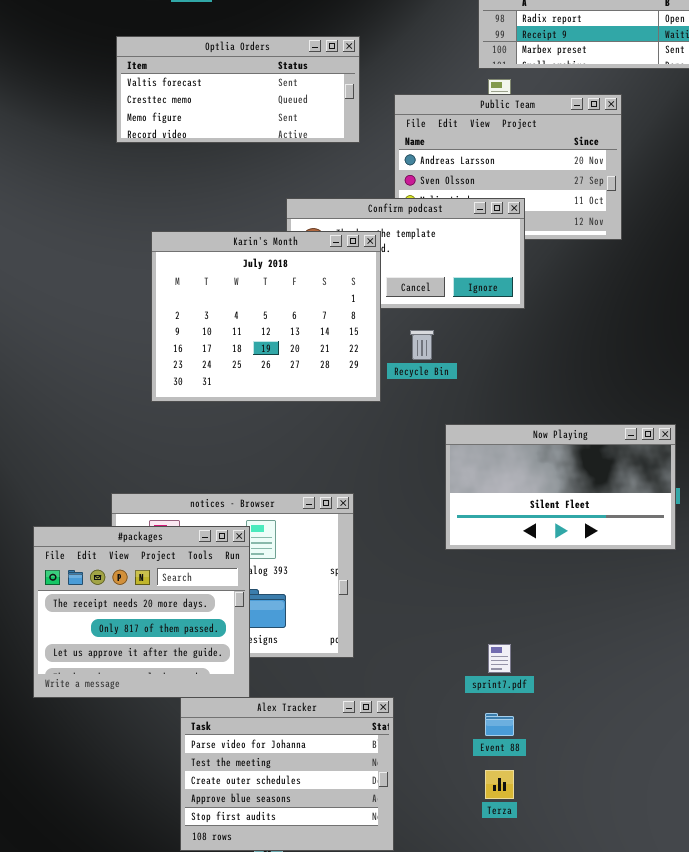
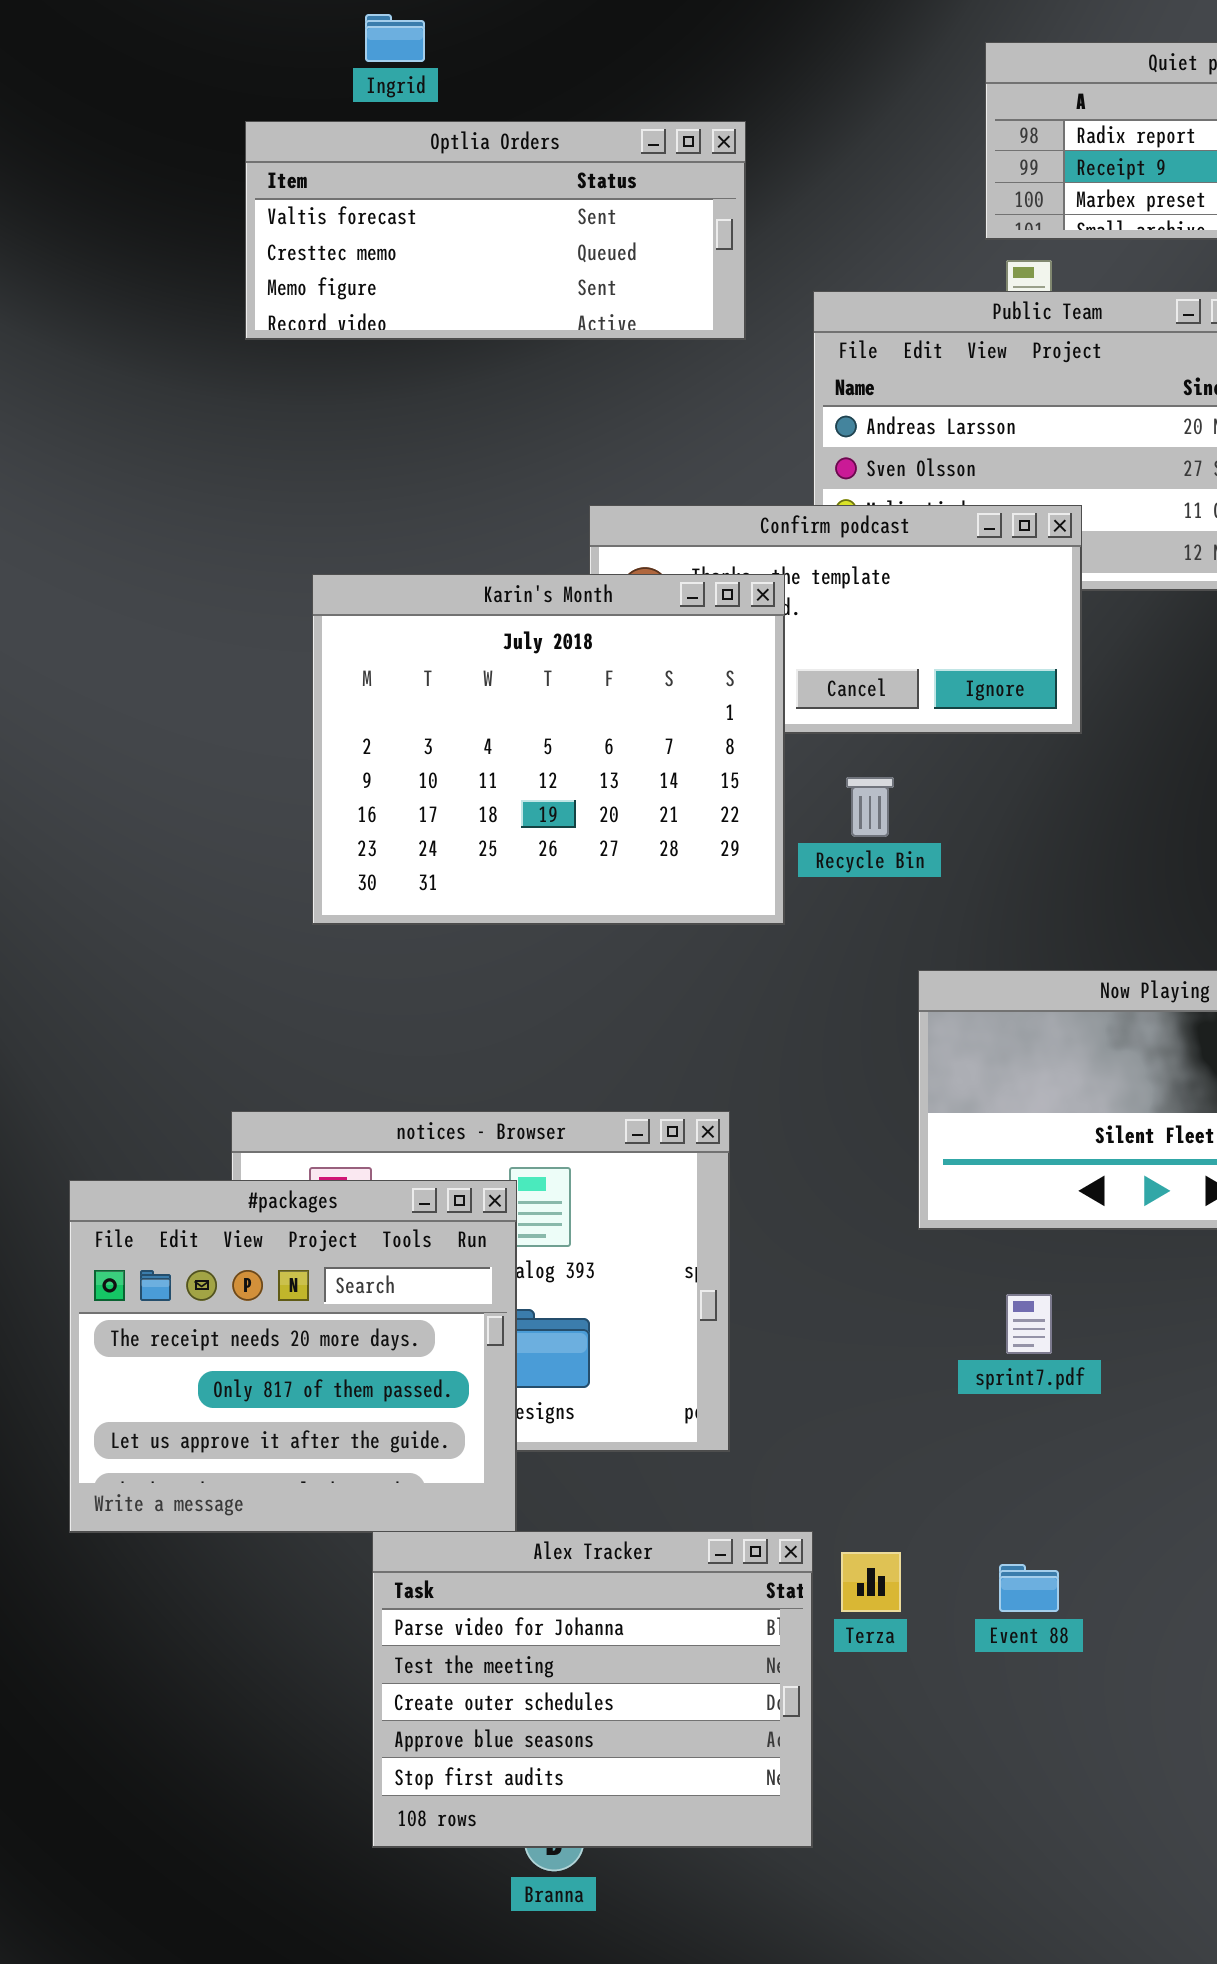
Optlia Orders: [116,36,360,143] -> [245,121,746,340], moved
sprint7.pdf: [488,644,511,673] -> [1006,1294,1052,1354], moved
Terza: [485,770,514,799] -> [841,1552,901,1612], moved

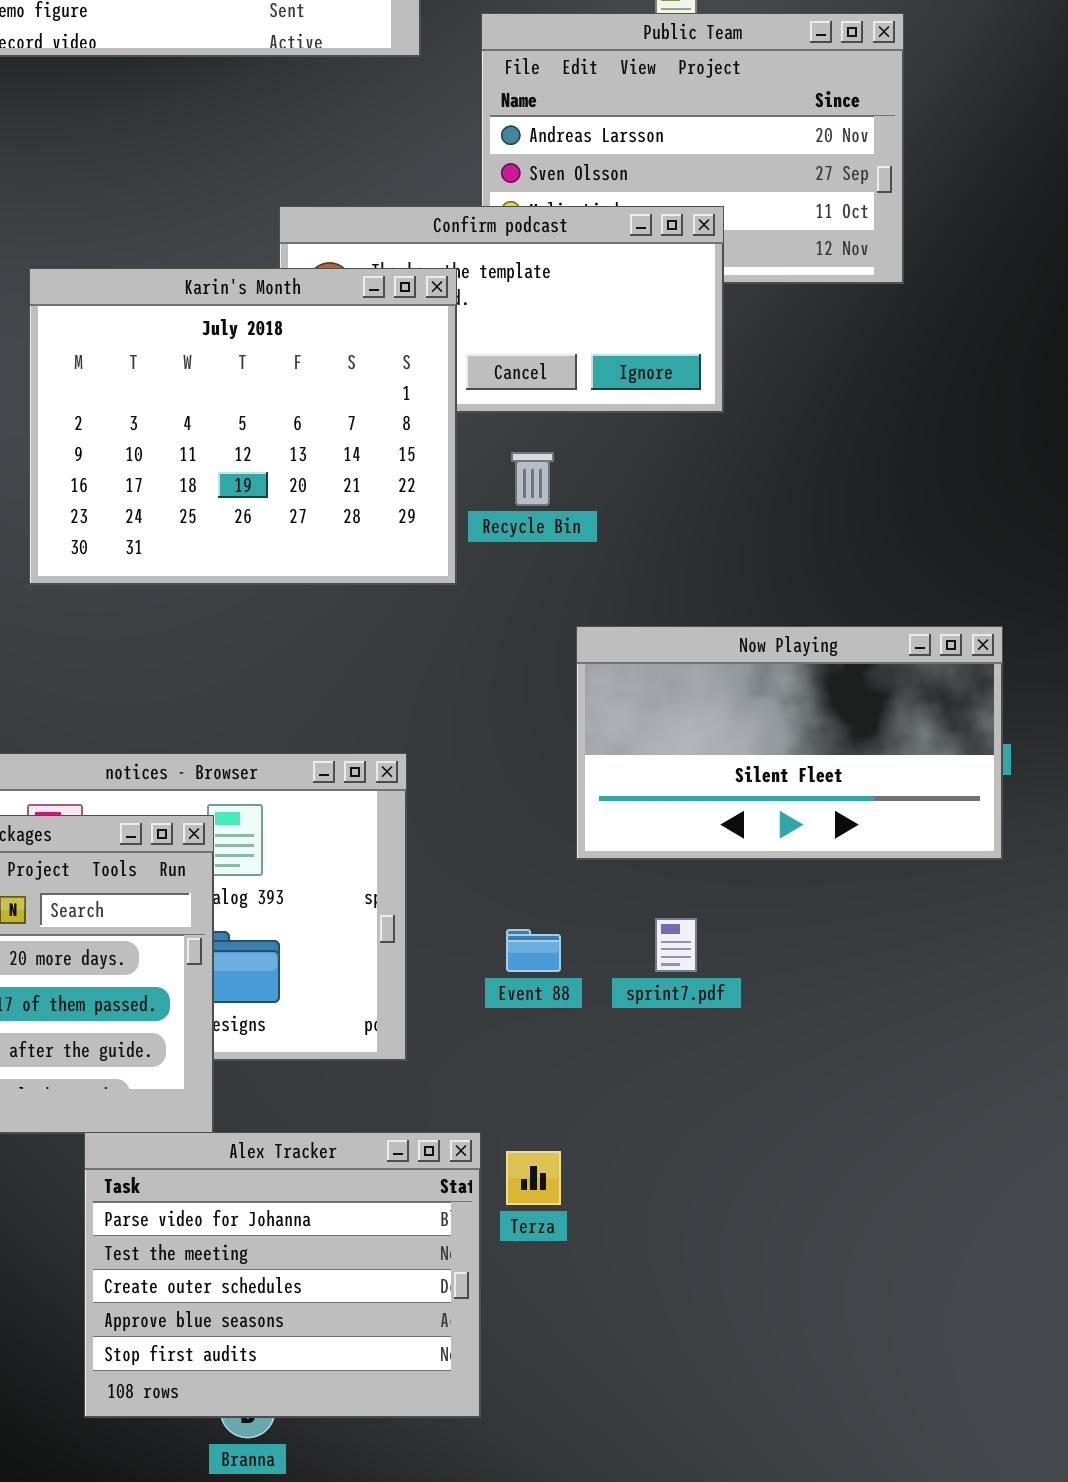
Event 88: [999,1564,1059,1612] -> [506,929,561,972], moved

